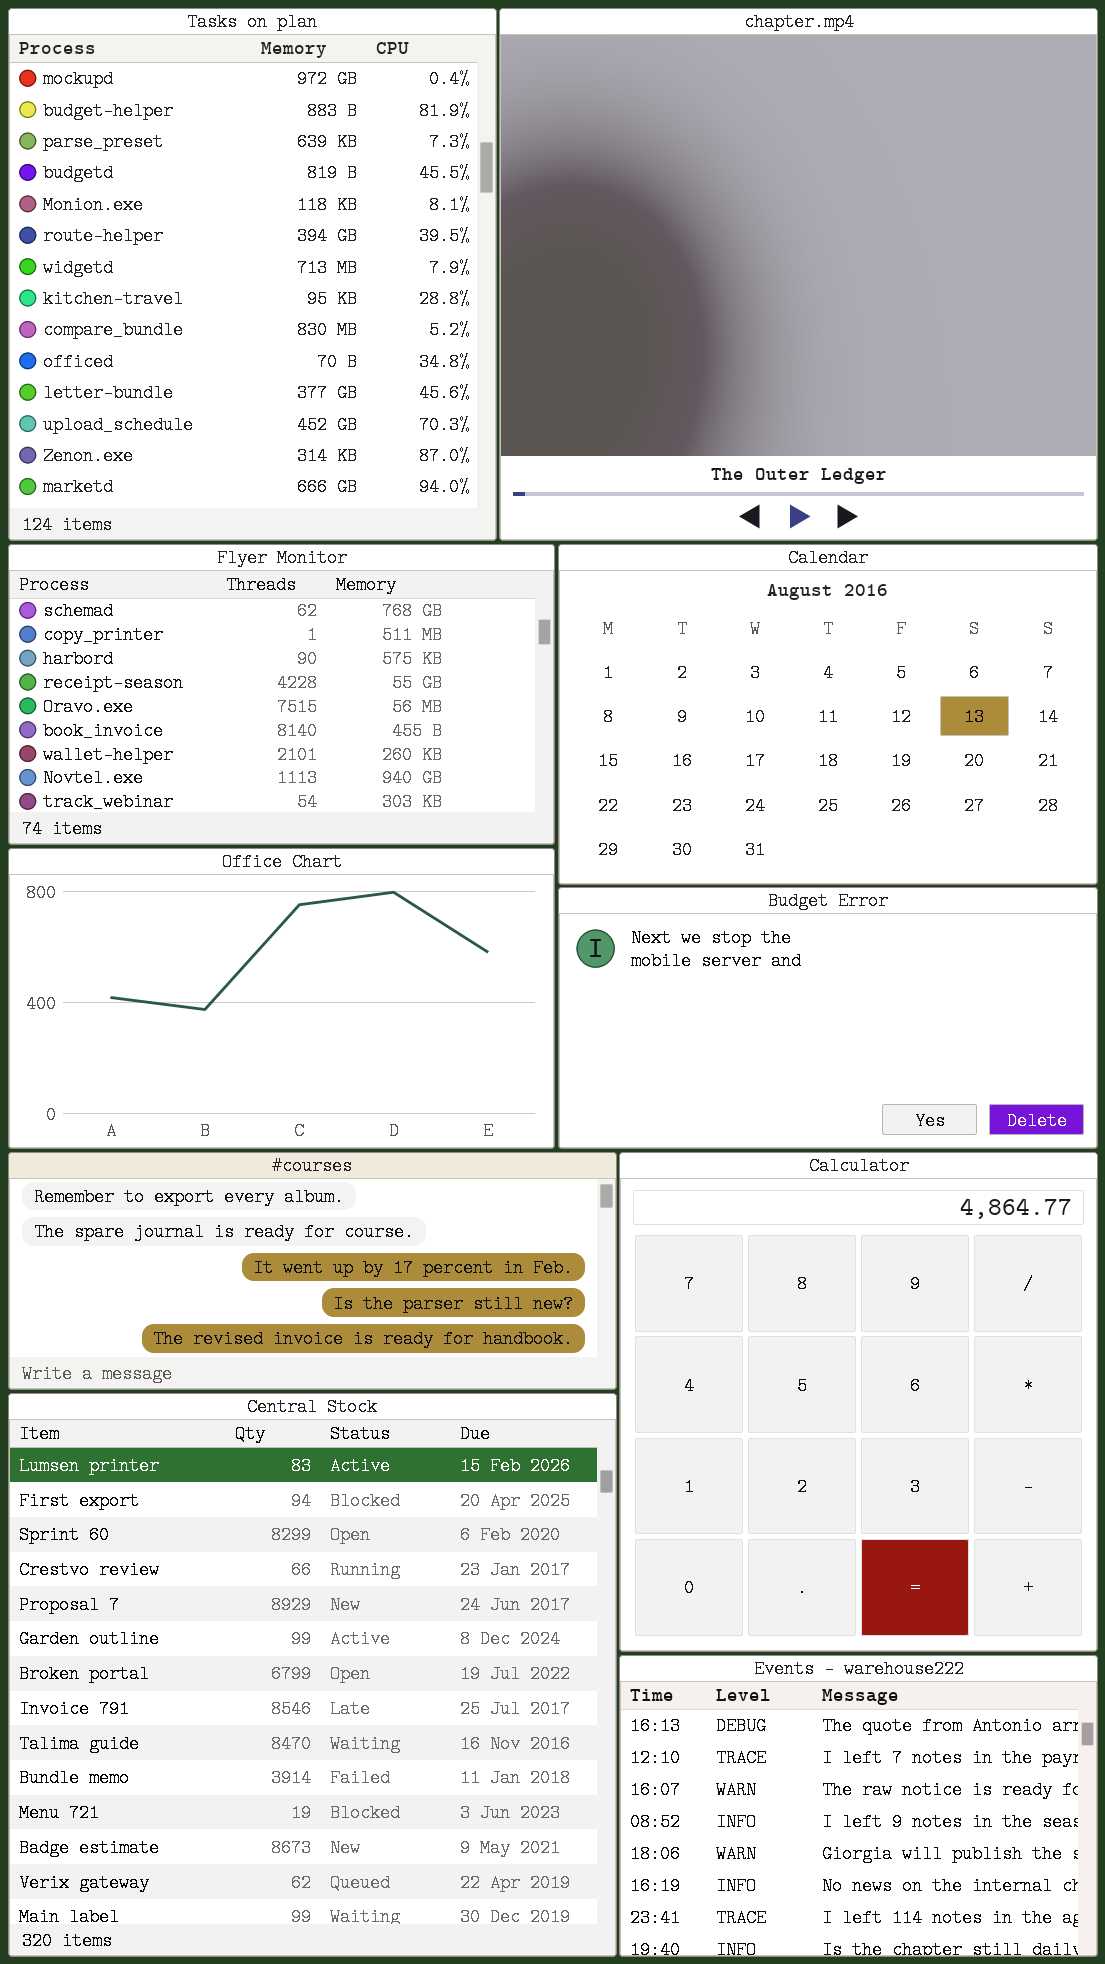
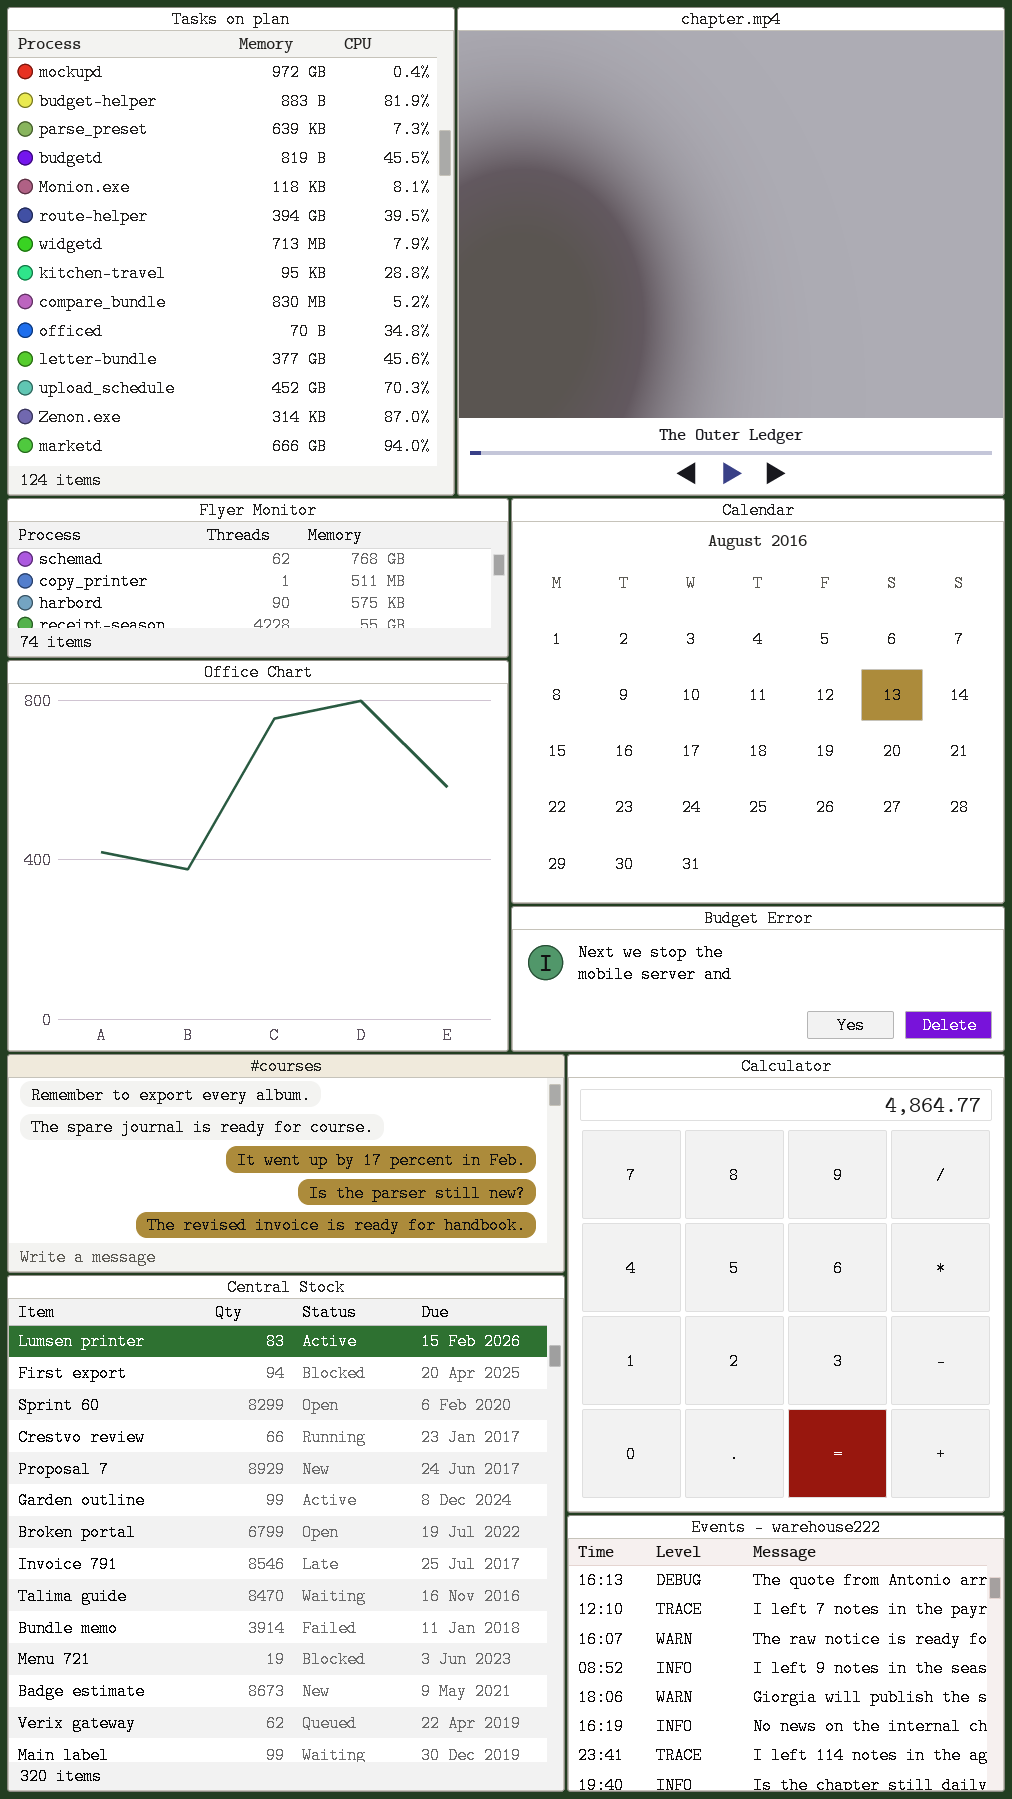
Flyer Monitor: [8,544,555,845] -> [7,498,509,658], resized
Calendar: [558,544,1098,885] -> [511,498,1005,904], resized
Office Chart: [8,848,555,1149] -> [7,660,509,1052], resized
Budget Error: [558,887,1098,1149] -> [511,906,1005,1052], resized

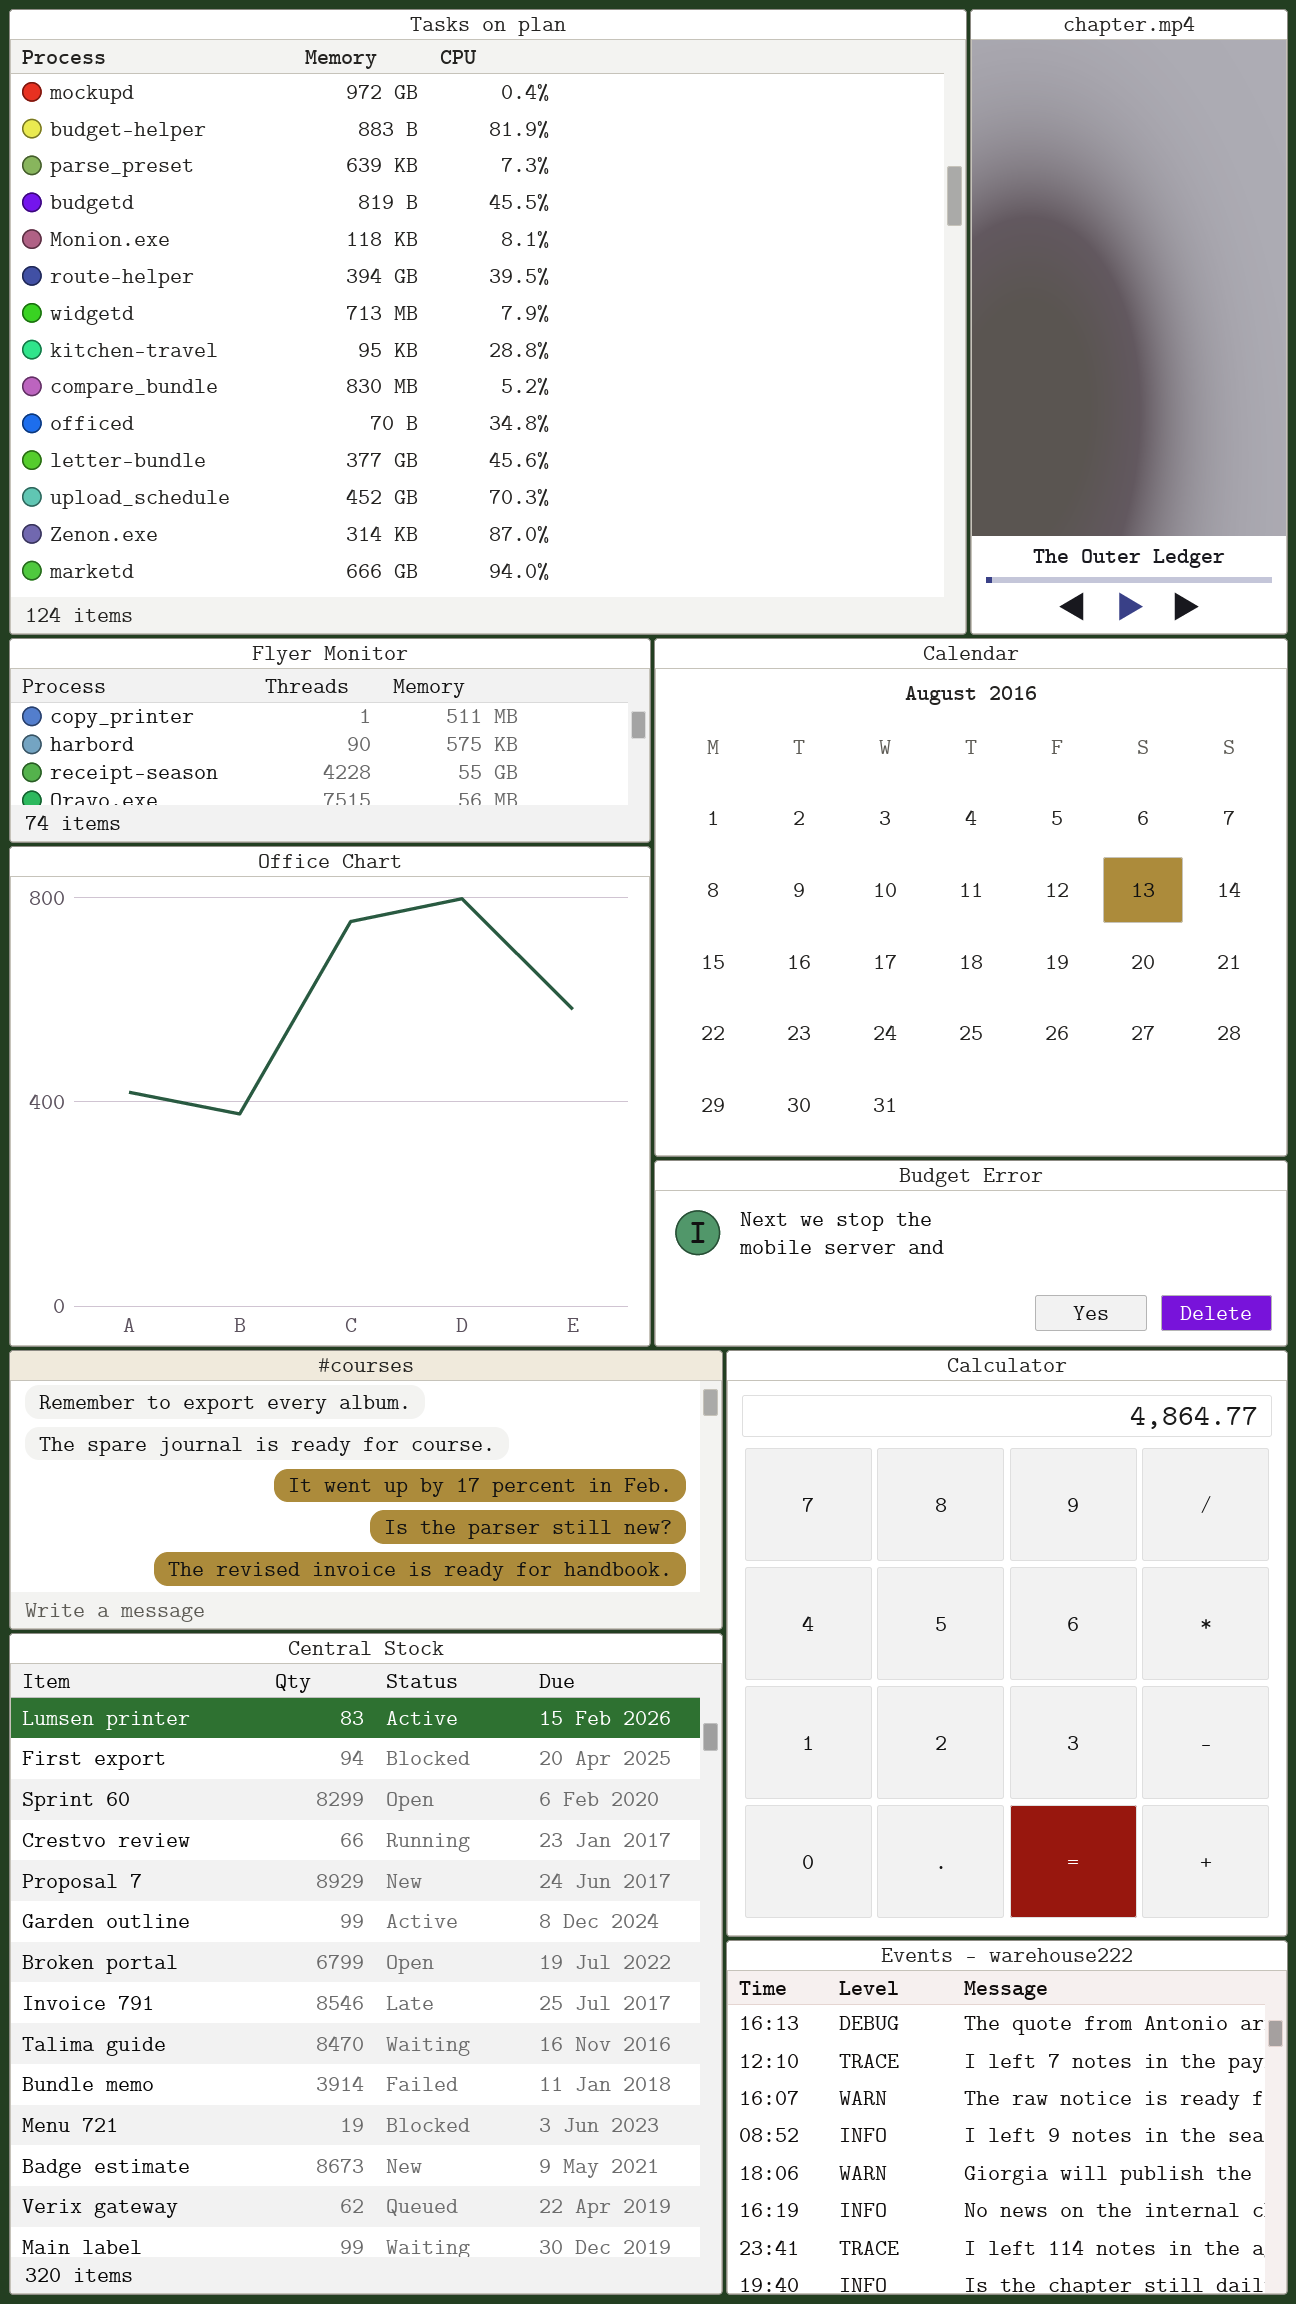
Tasks on plan: [7,7,455,496] -> [9,9,967,635], resized
chapter.mp4: [457,7,1005,496] -> [970,9,1288,635], resized
Flyer Monitor: [7,498,509,658] -> [9,638,651,843], scrolled down 1 row

